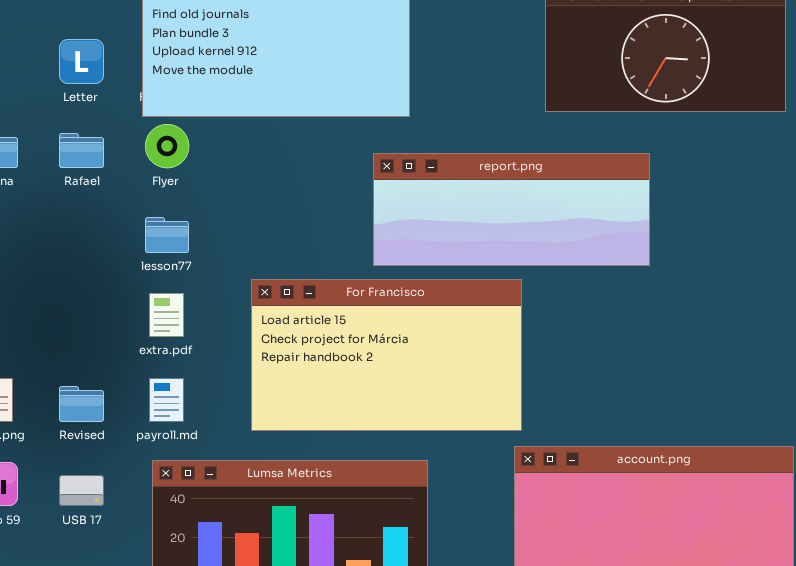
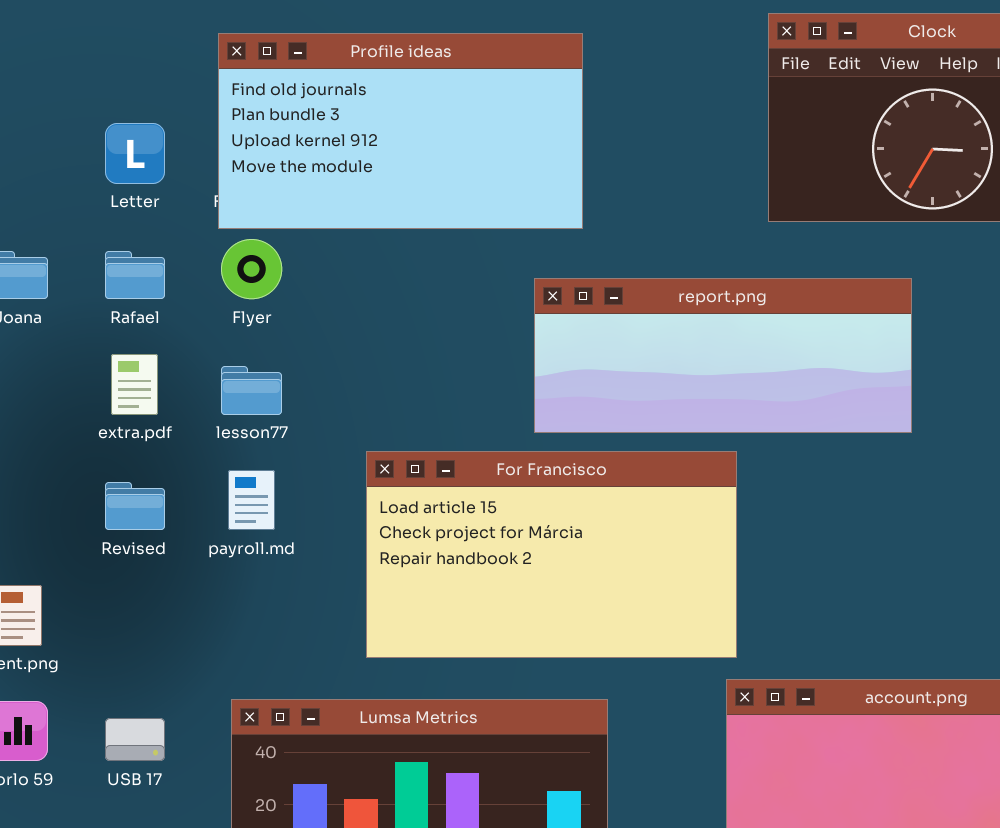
extra.pdf: [149,293,184,337] -> [111,354,158,415], moved
payroll.md: [149,378,184,422] -> [228,470,275,530], moved
Revised: [59,386,104,422] -> [105,482,165,530], moved

